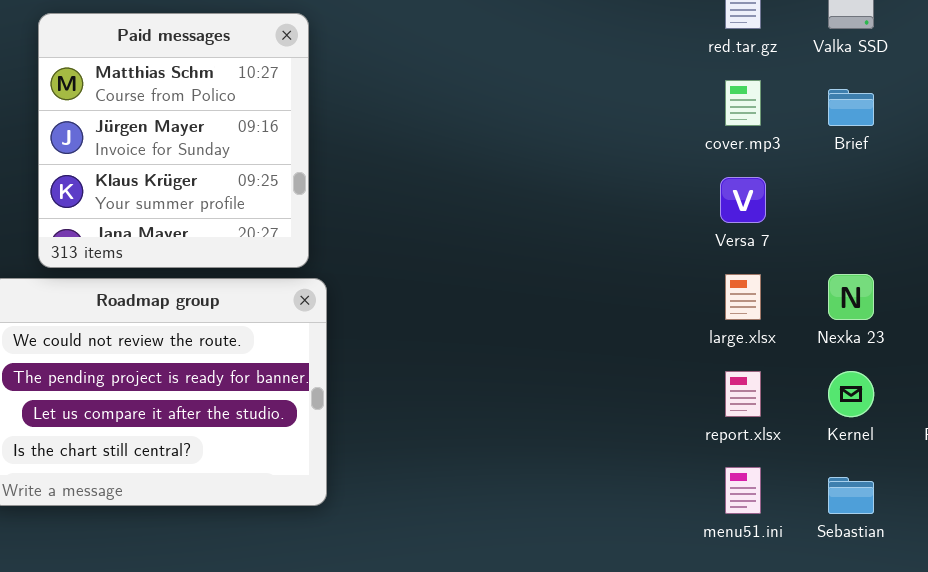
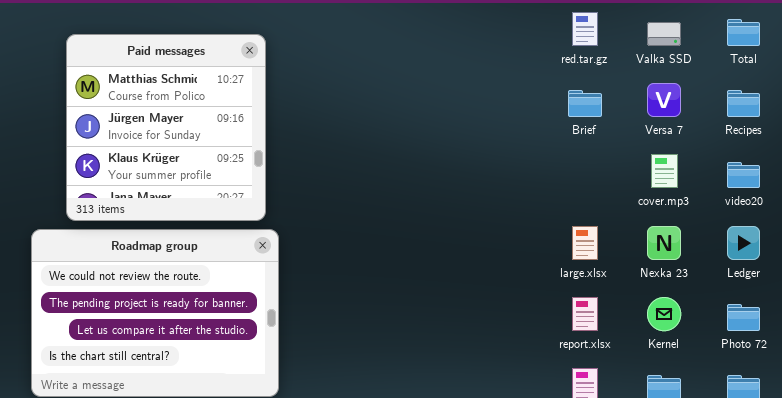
cover.mp3: [725,80,761,126] -> [651,154,678,188], moved
Brief: [828,89,874,126] -> [568,90,602,117], moved
Versa 7: [720,177,766,223] -> [647,83,681,117], moved

